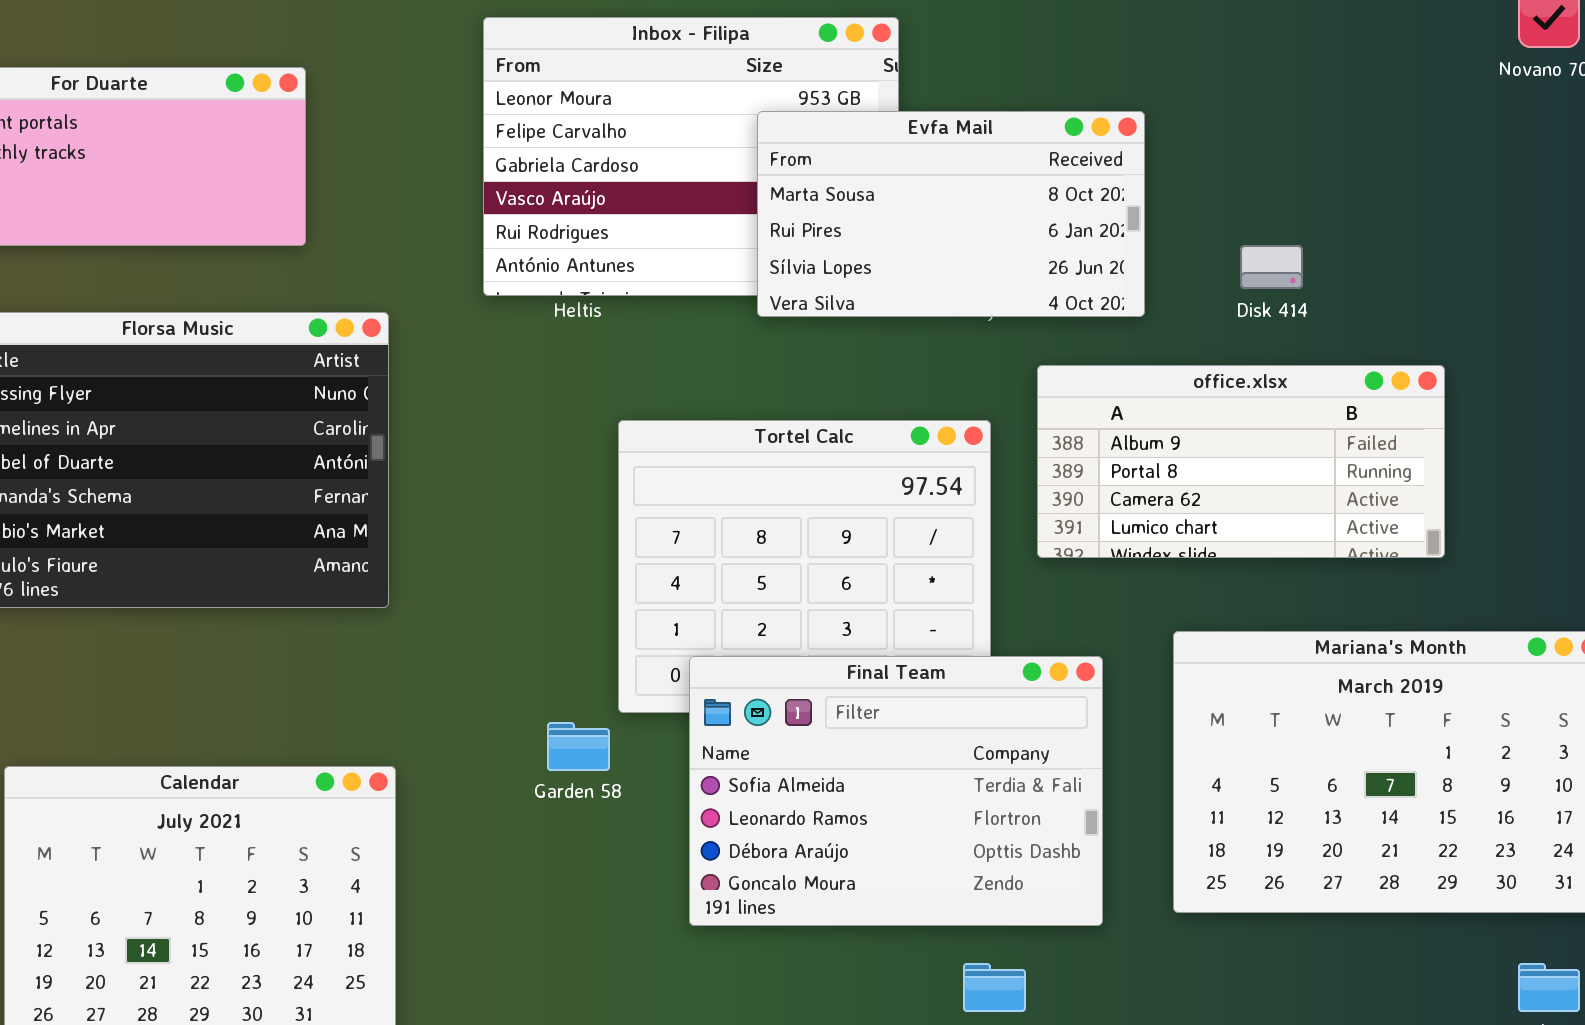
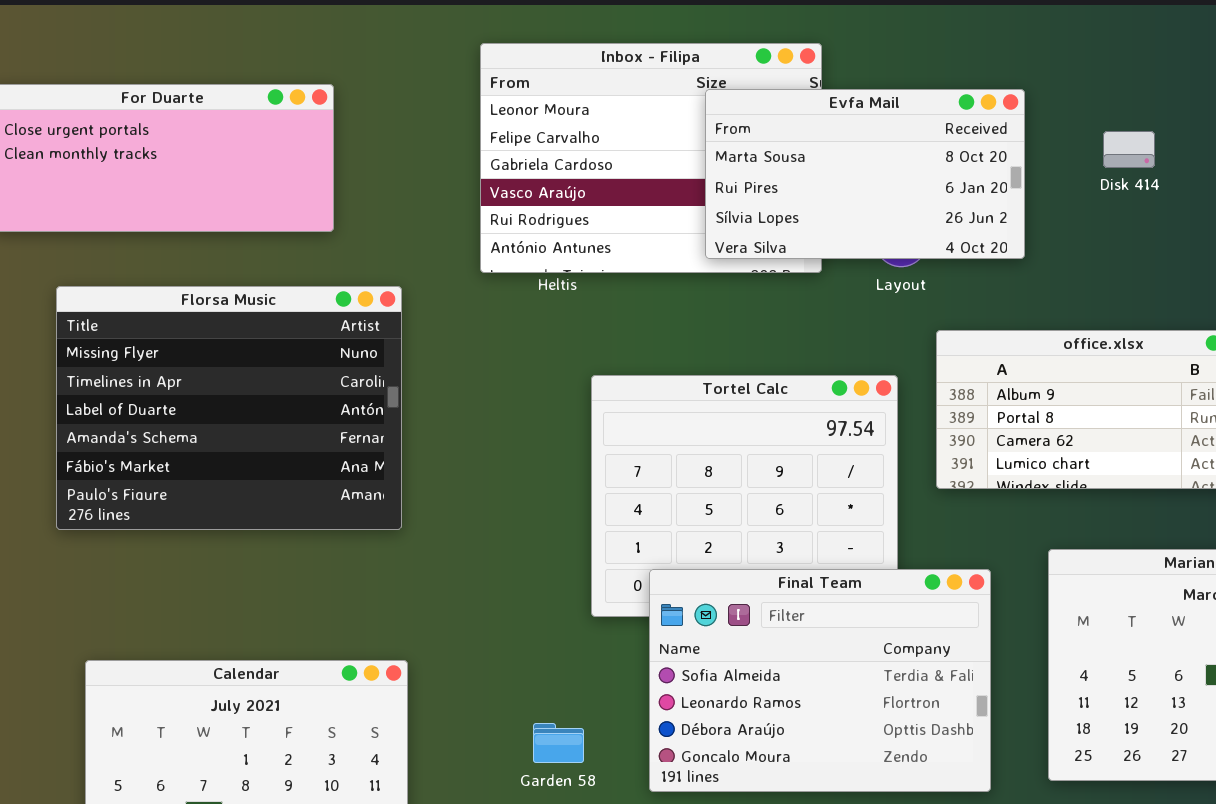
Evfa Mail: [757,111,1145,317] -> [705,89,1025,259], moved
Disk 414: [1240,245,1303,289] -> [1103,131,1155,168], moved
Garden 58: [547,722,610,771] -> [533,723,584,763], moved

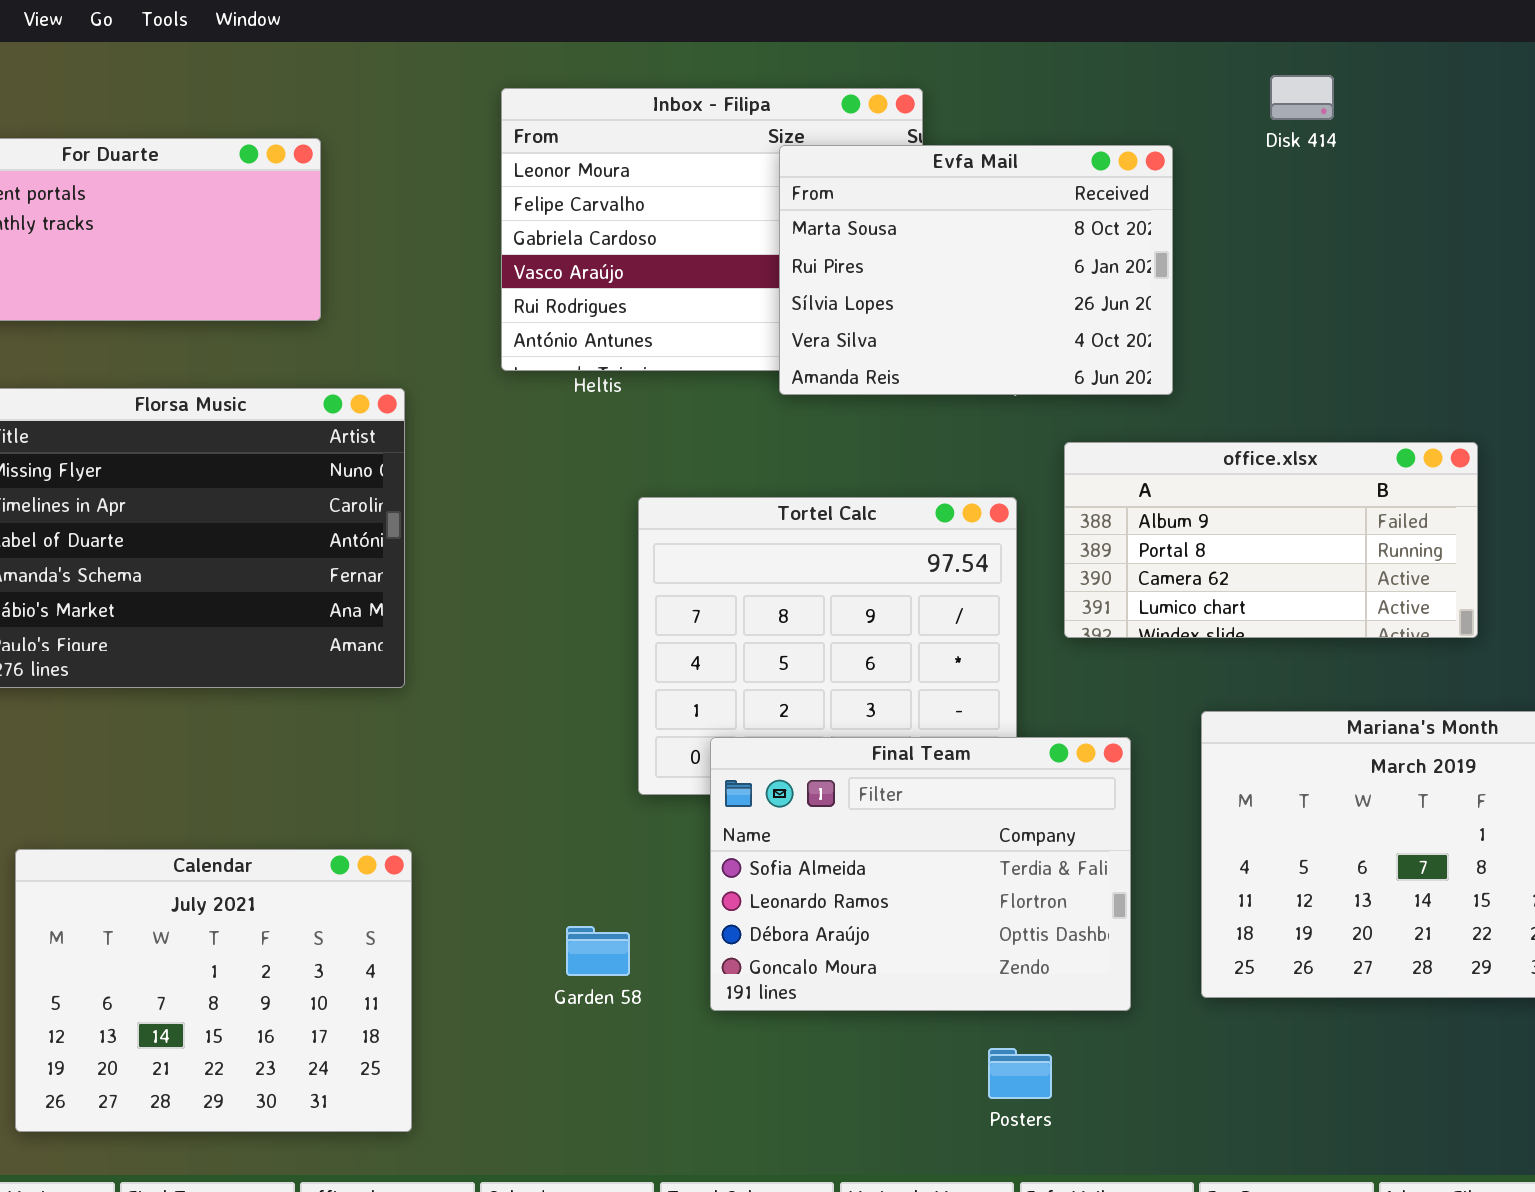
Evfa Mail: [705,89,1025,259] -> [779,145,1173,395], resized
Disk 414: [1103,131,1155,168] -> [1270,75,1334,120], moved

